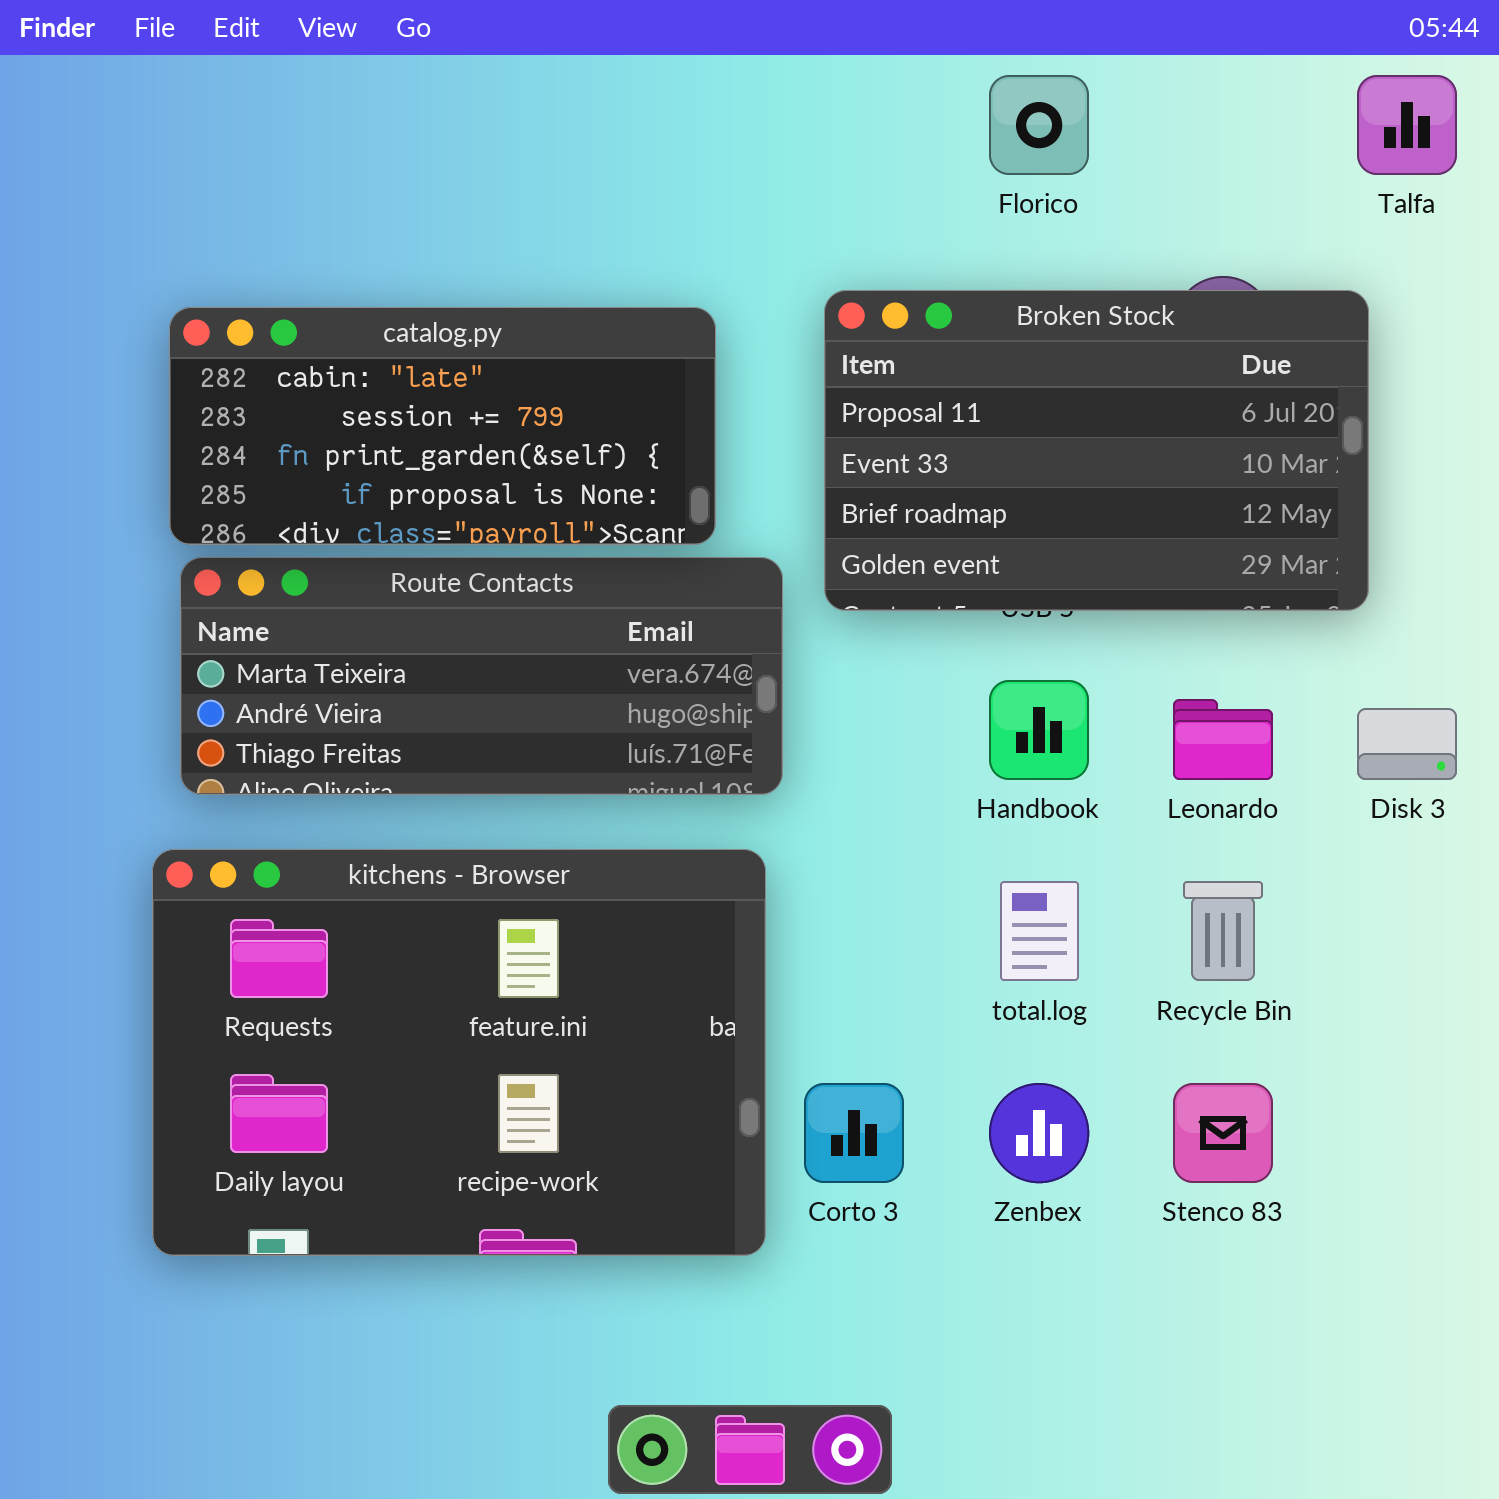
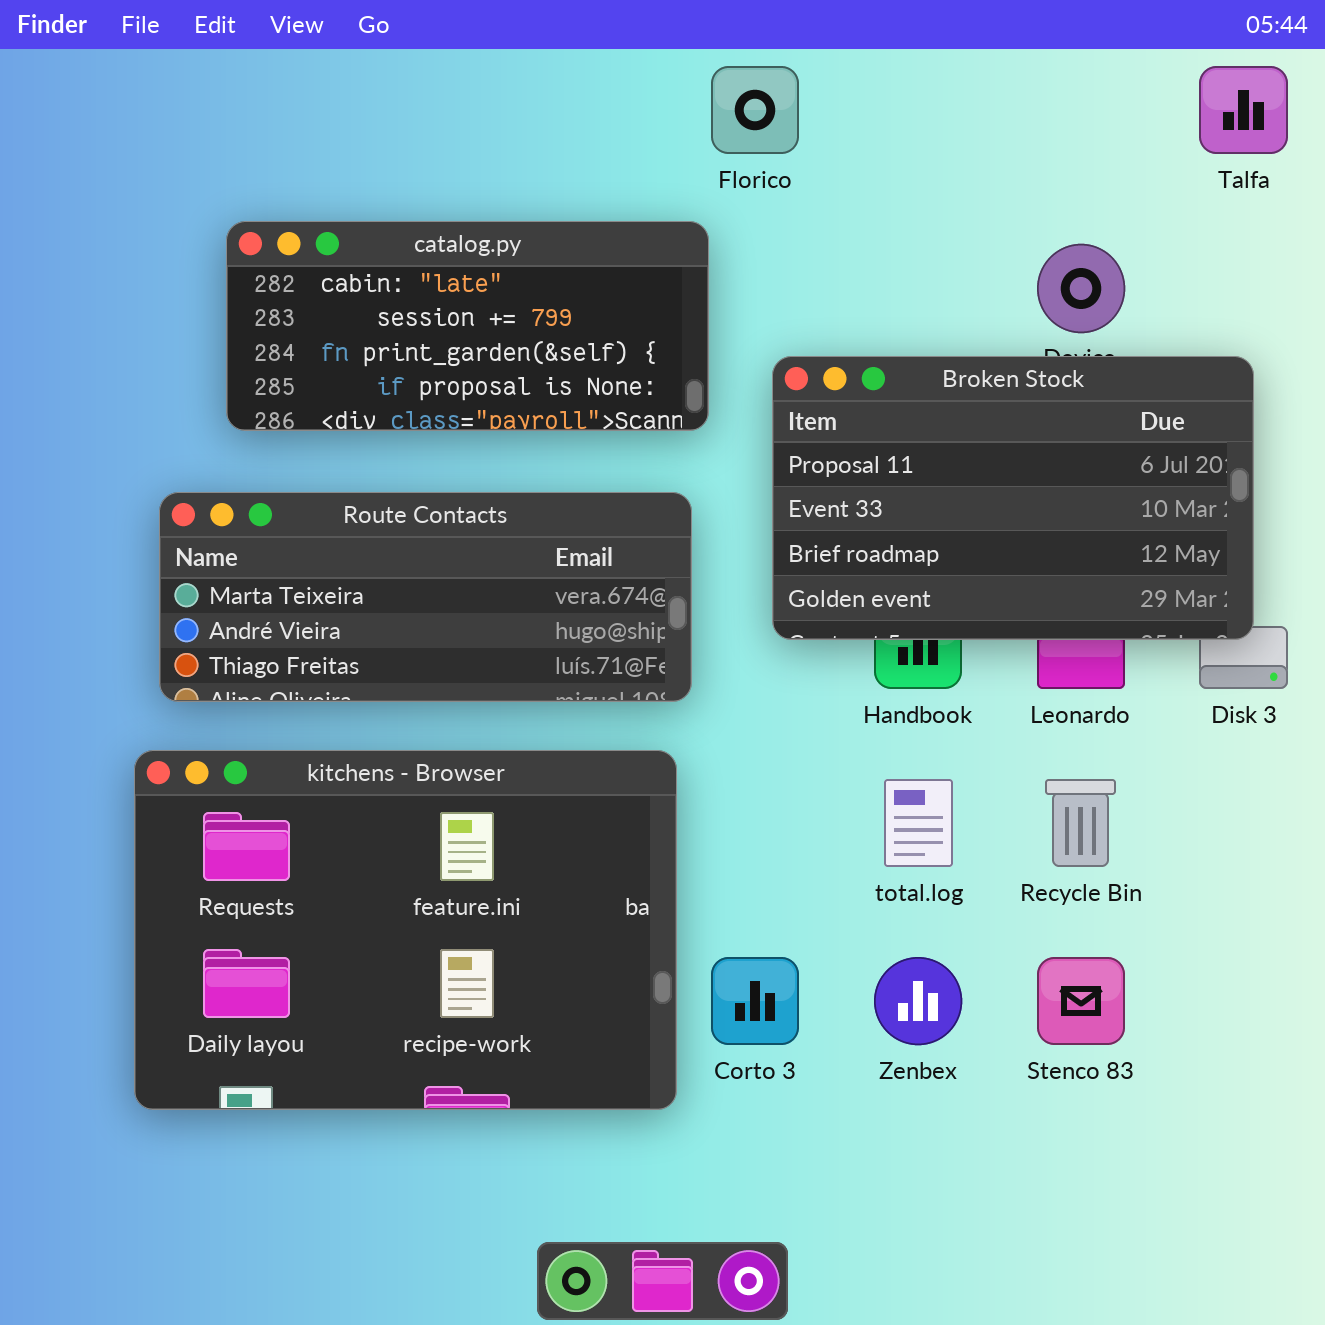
Florico: [989,75,1089,175] -> [711,66,799,154], moved
Broken Stock: [824,290,1369,611] -> [772,356,1254,640], moved
catalog.py: [169,307,716,545] -> [226,221,709,431], moved

